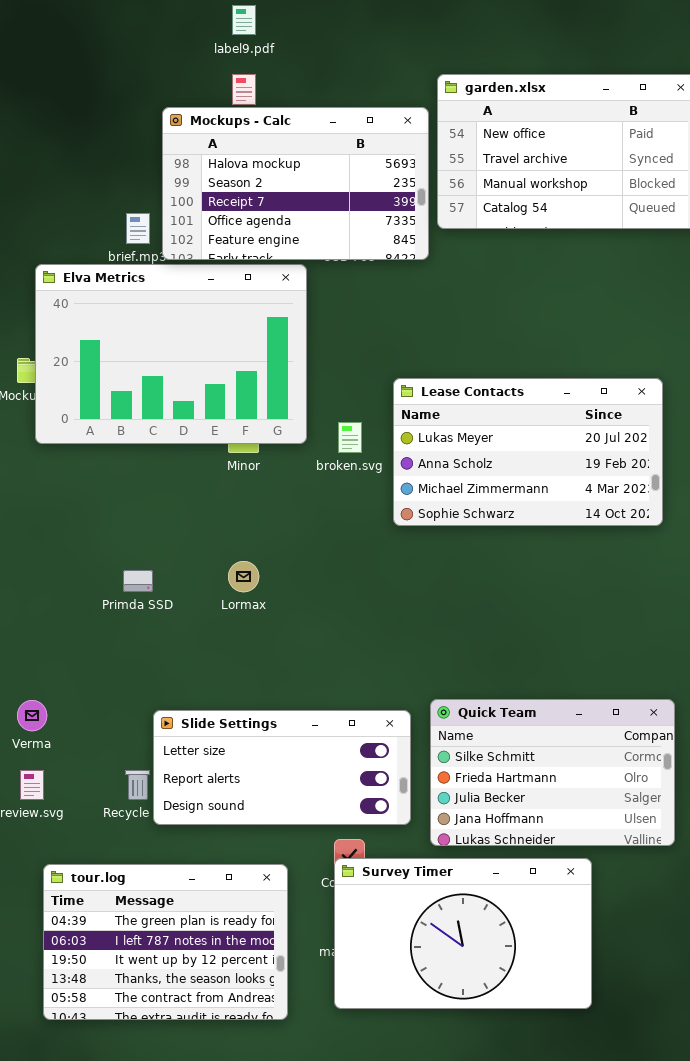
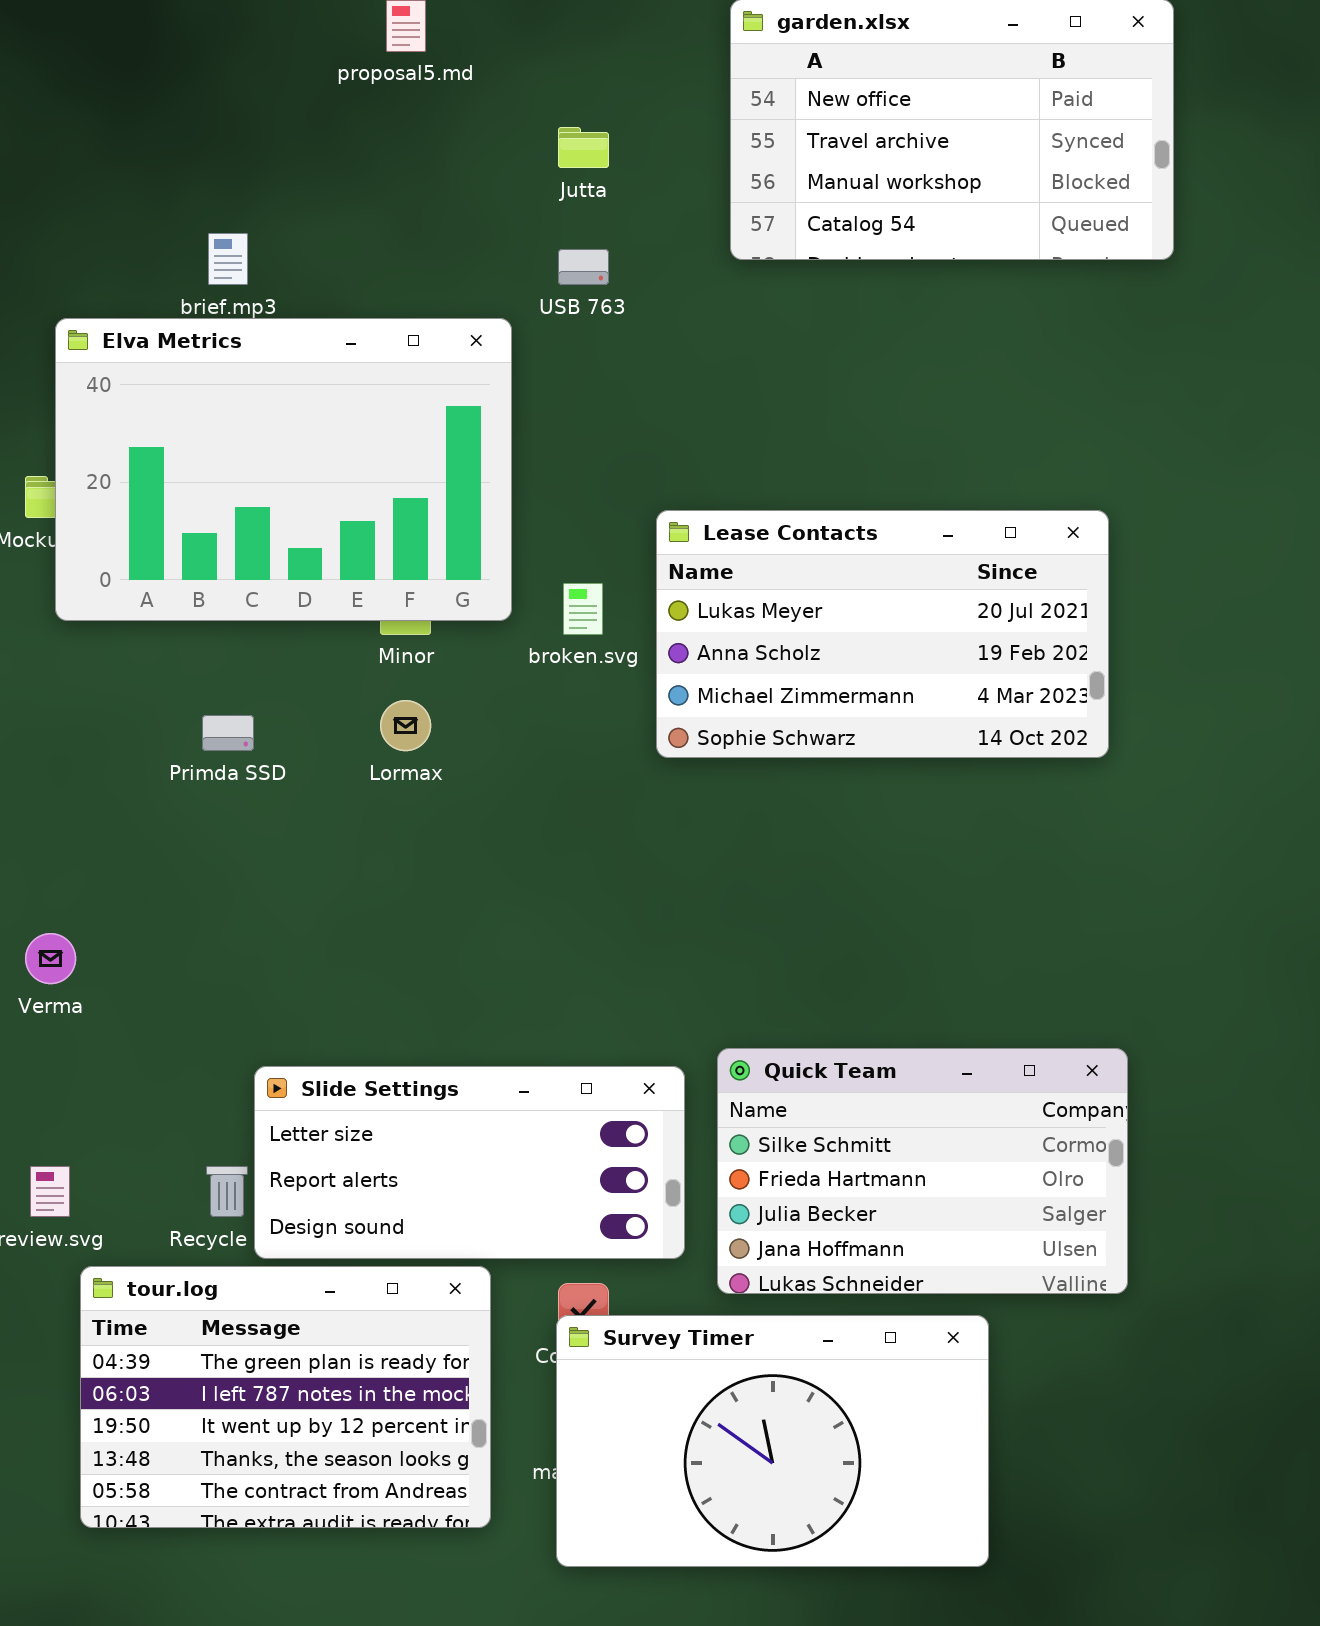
Mockups - Calc: [162,107,429,260] -> none, closed
Lormax: [228,561,259,592] -> [380,700,431,751], moved
Primda SSD: [123,570,153,592] -> [202,715,254,751], moved
Verma: [17,700,47,731] -> [25,933,76,984], moved
tour.log: [43,864,288,1020] -> [80,1266,491,1528], moved

